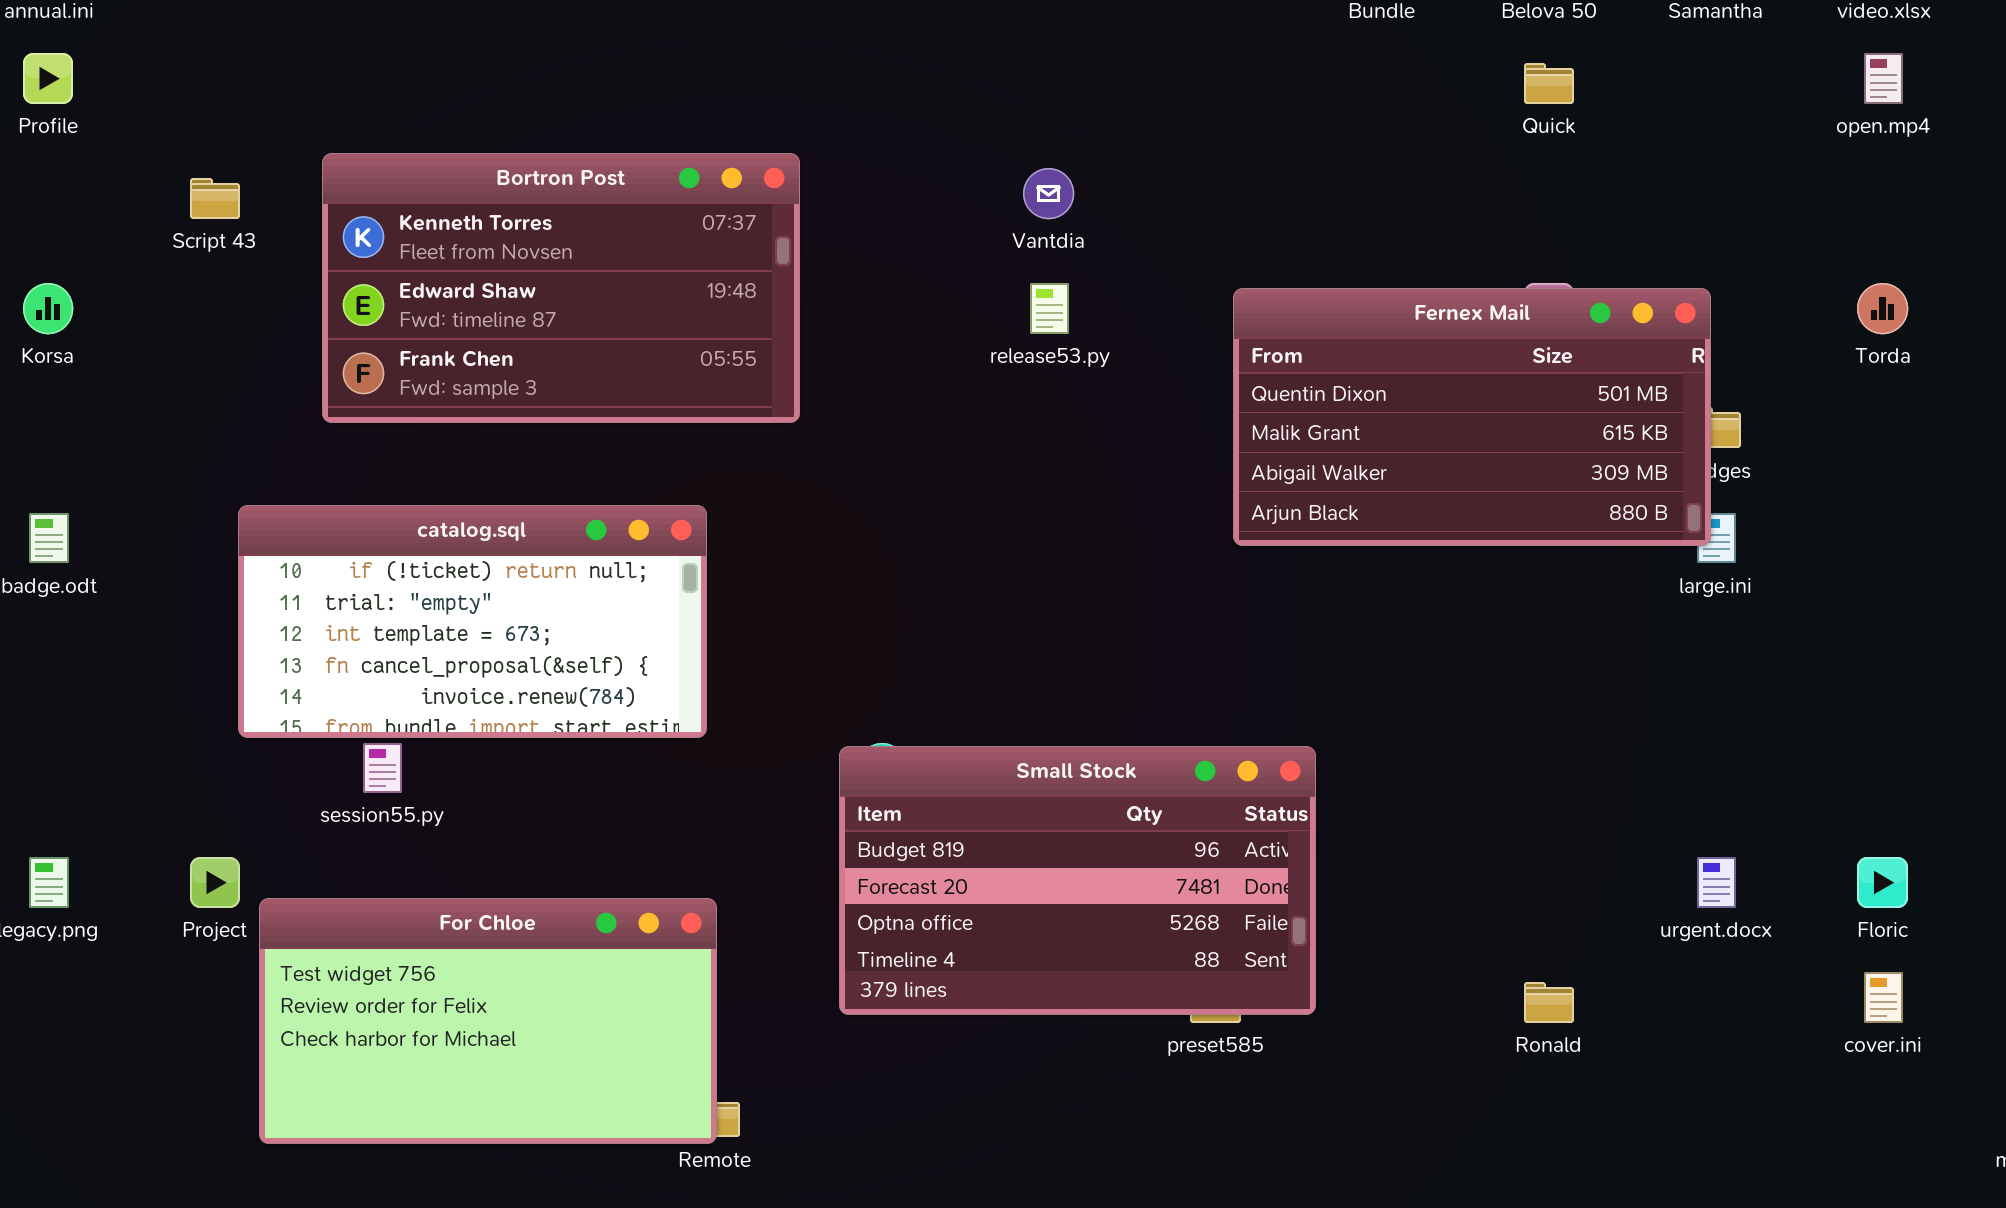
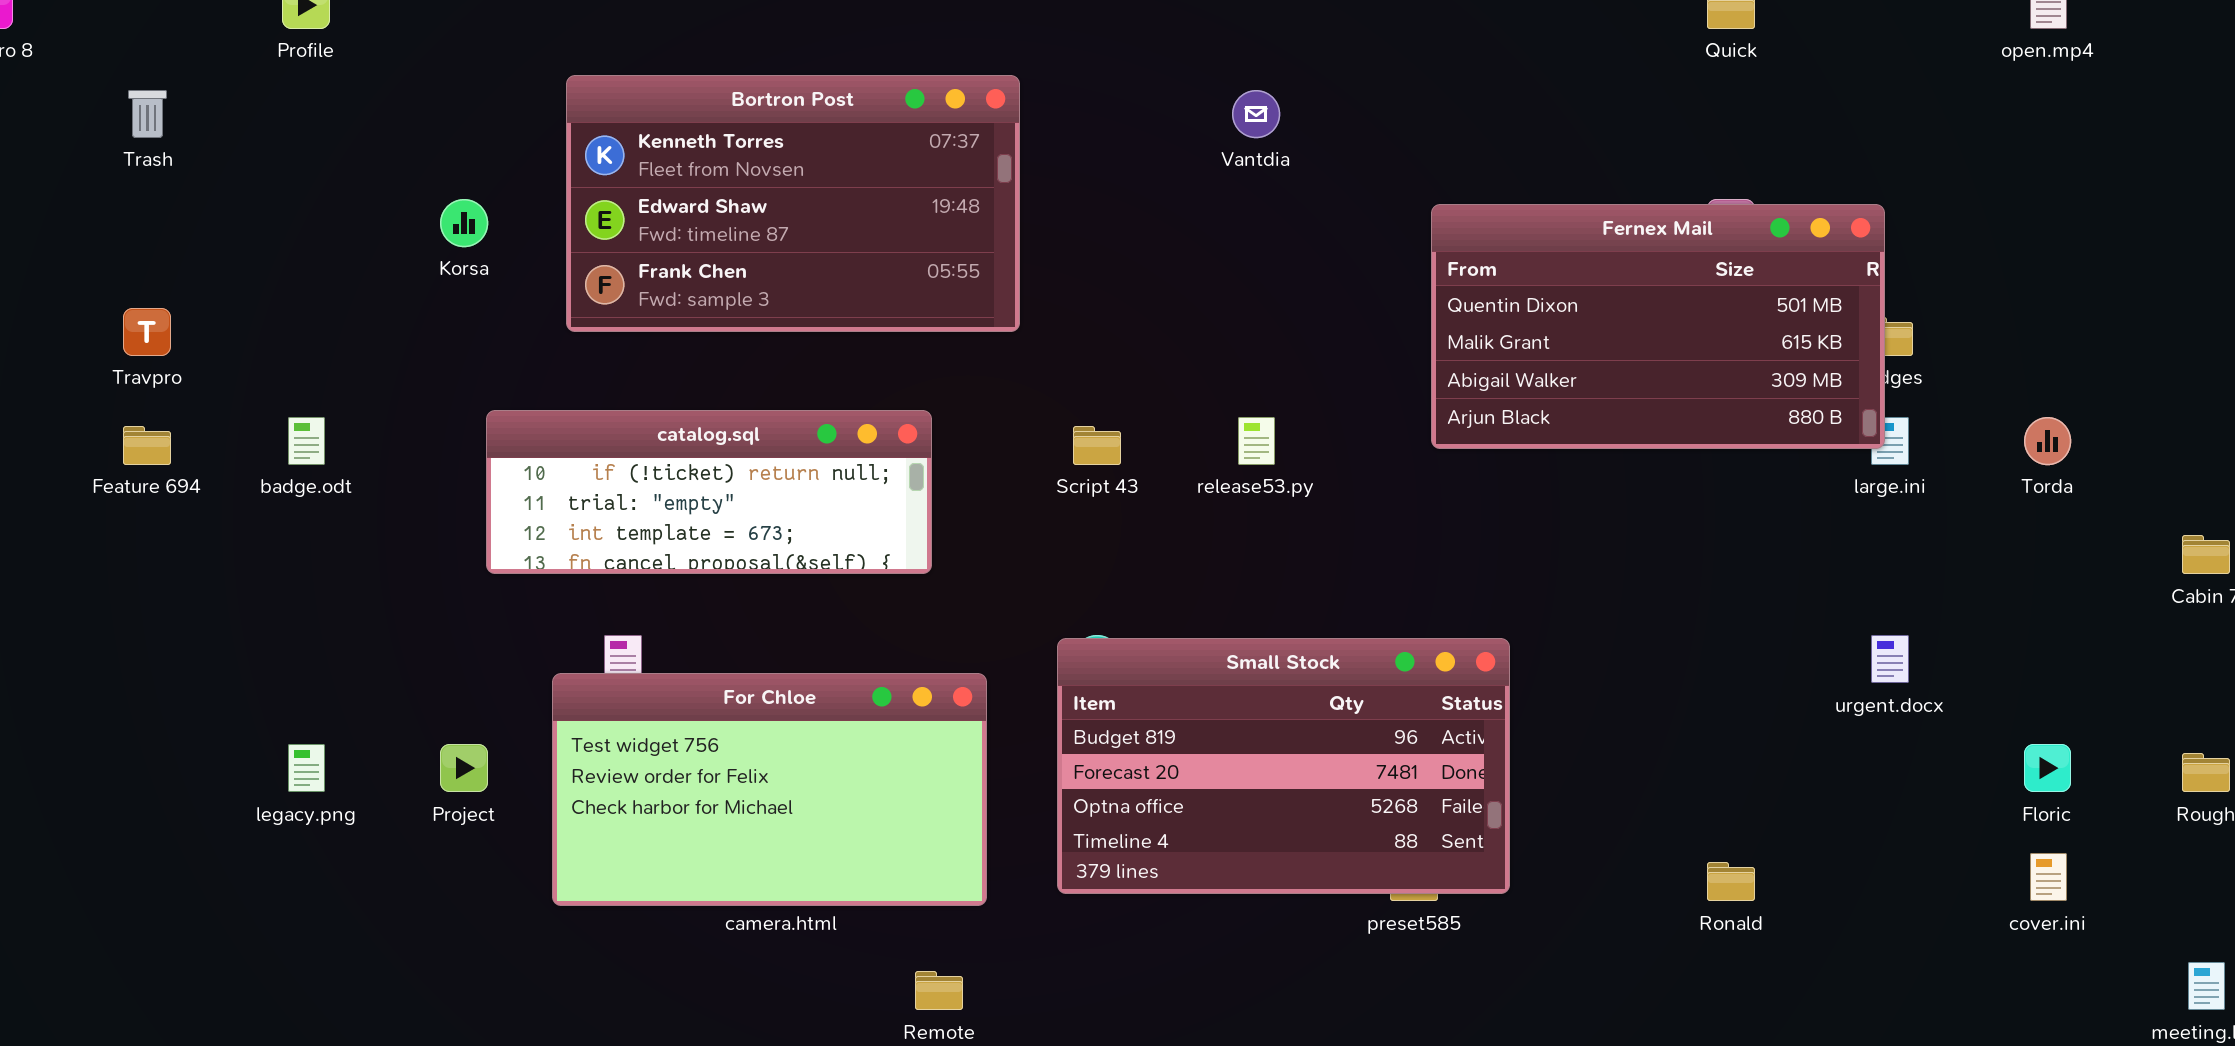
Script 43: [190,178,240,219] -> [1073,426,1121,465], moved
Korsa: [23,283,73,334] -> [440,199,488,247], moved
release53.py: [1030,283,1069,334] -> [1238,417,1275,465], moved
Torda: [1857,283,1908,334] -> [2024,417,2071,465], moved
catalog.sql: [238,505,707,738] -> [486,410,932,574], resized
urgent.docx: [1697,857,1736,908] -> [1871,635,1909,683], moved
For Chloe: [259,898,717,1144] -> [552,673,987,906], moved

